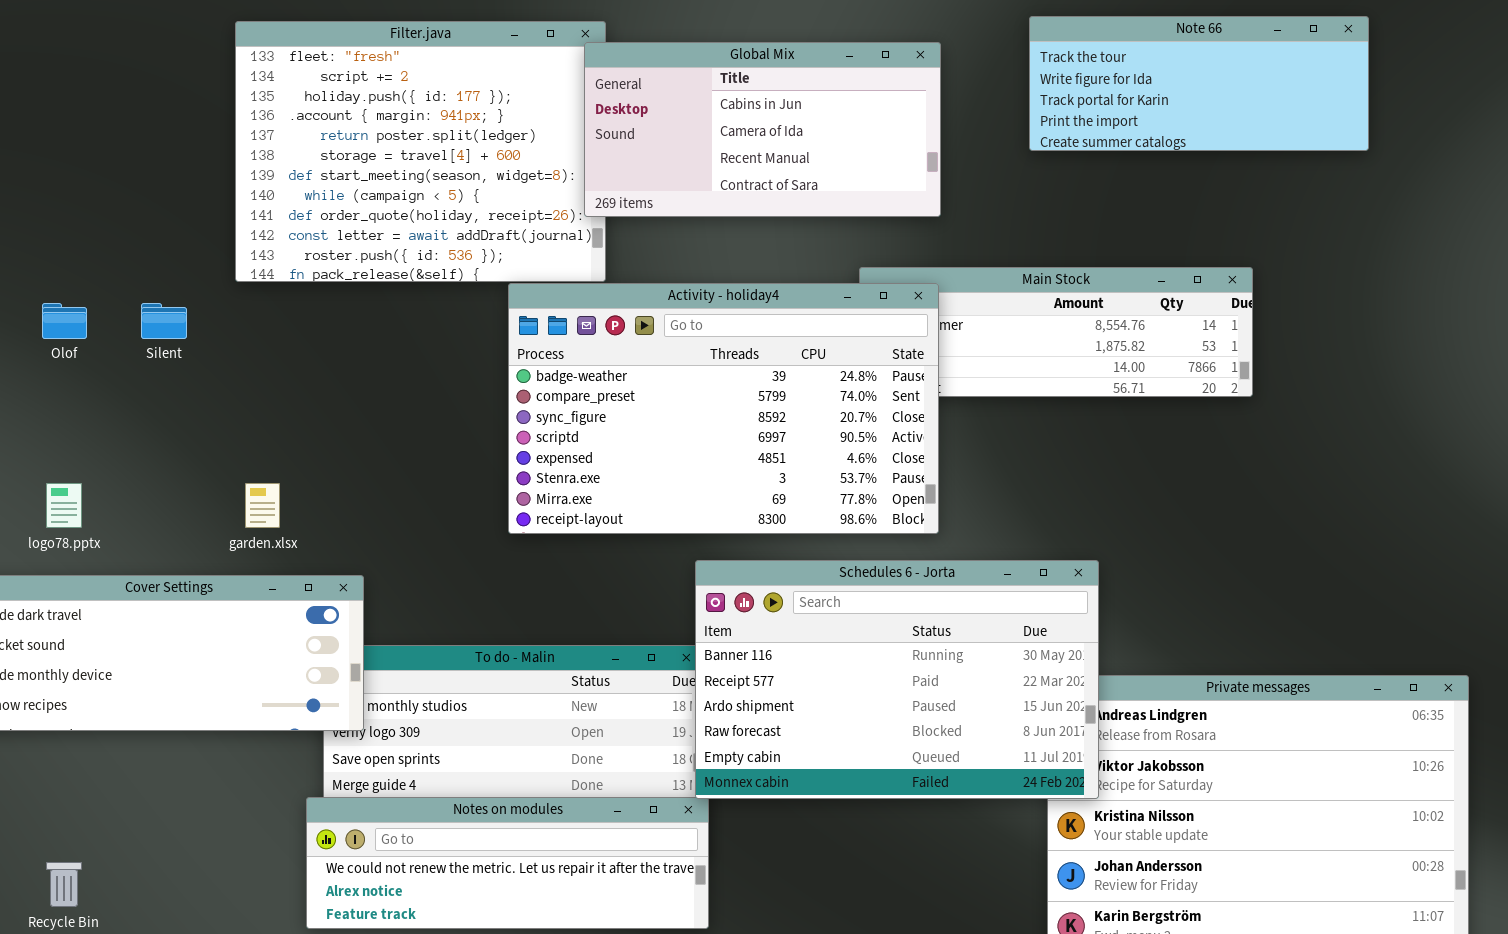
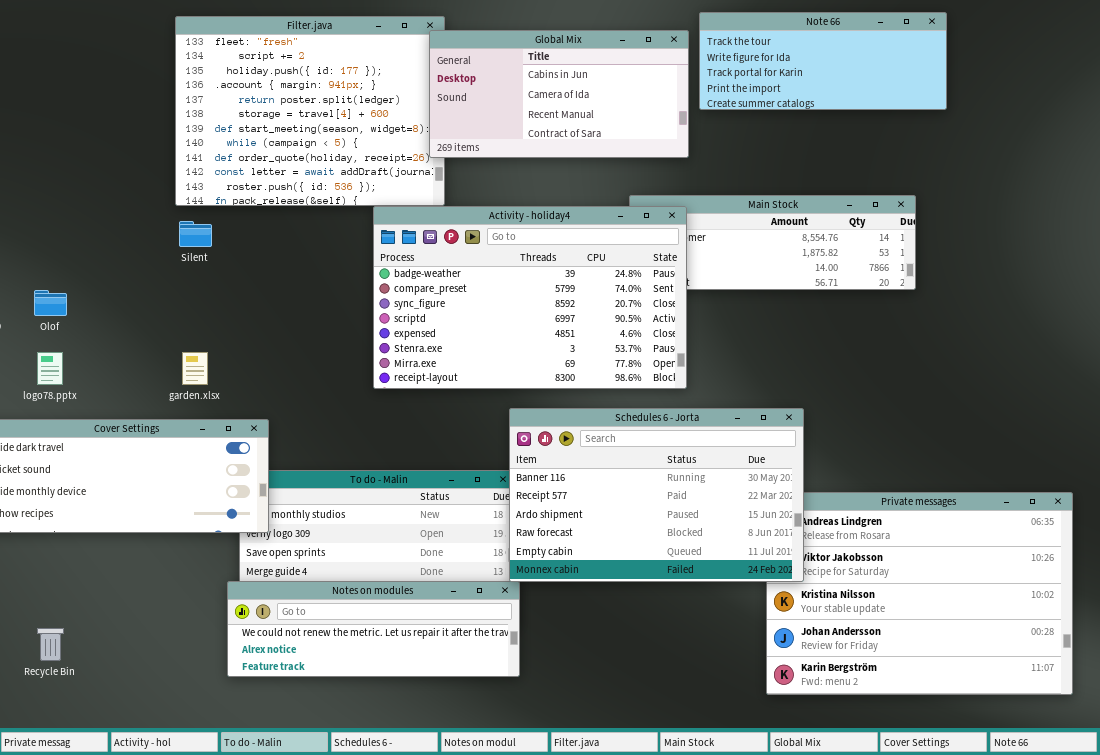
Note 66: [1029,16,1369,151] -> [699,12,947,110], moved
Olof: [42,303,87,339] -> [34,290,67,316], moved
Silent: [141,303,187,339] -> [179,221,212,247], moved

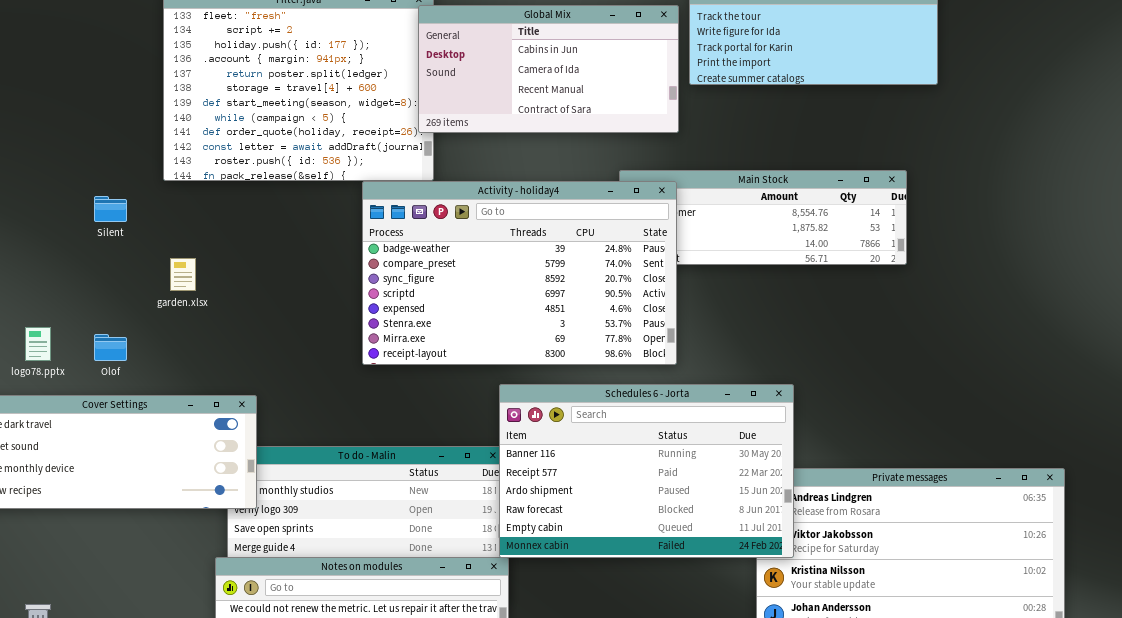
Silent: [179,221,212,247] -> [94,196,127,222], moved
Olof: [34,290,67,316] -> [94,334,127,361], moved
garden.xlsx: [182,352,208,385] -> [170,258,196,291], moved

